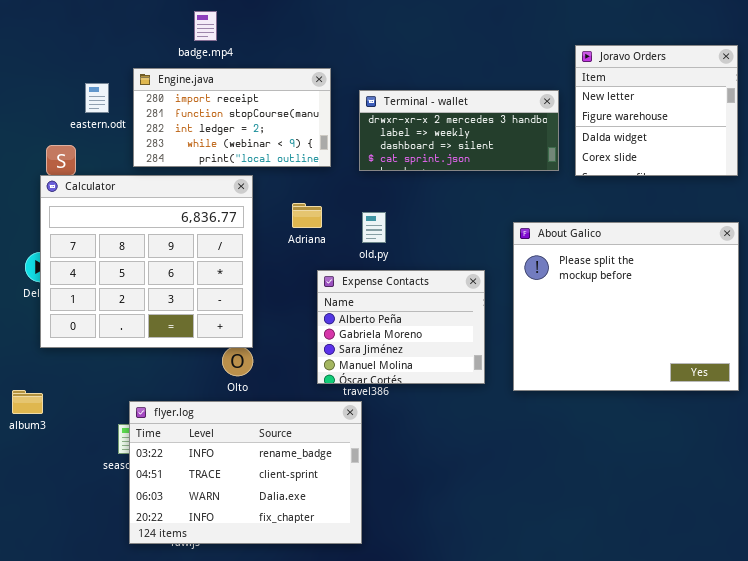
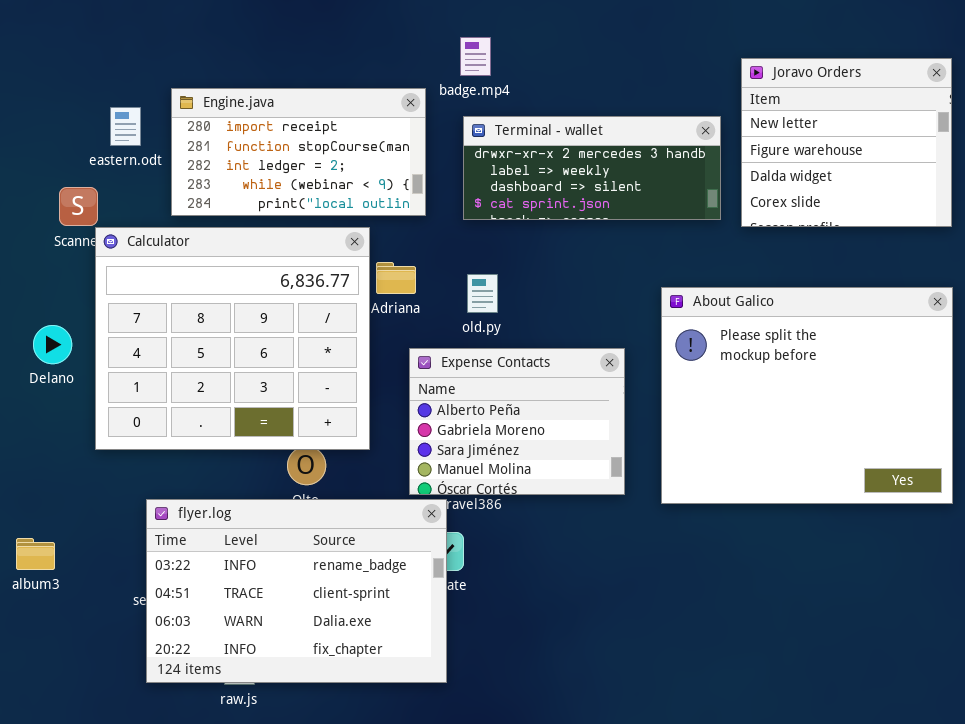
badge.mp4: [194,11,217,41] -> [460,37,491,76], moved
Calculator: [40,175,253,348] -> [95,227,370,450], moved
album3: [12,390,43,414] -> [16,538,55,570], moved
flyer.log: [129,401,362,544] -> [146,499,447,683], moved

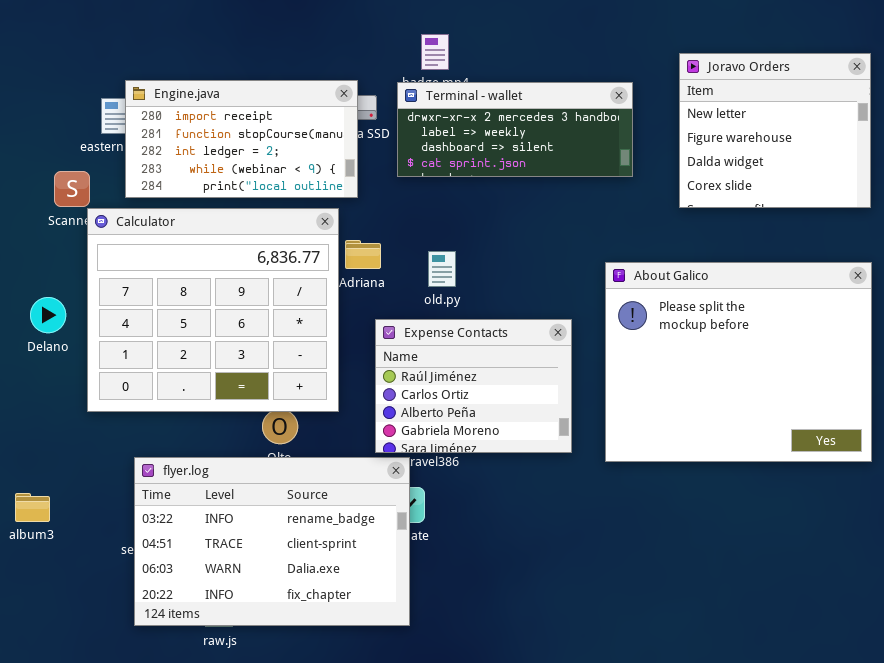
Engine.java: [171,88,426,216] -> [125,80,358,198], moved
Terminal - wallet: [463,116,721,220] -> [397,82,633,177], moved
Expense Contacts: [409,348,625,495] -> [375,319,572,453], scrolled up 2 rows

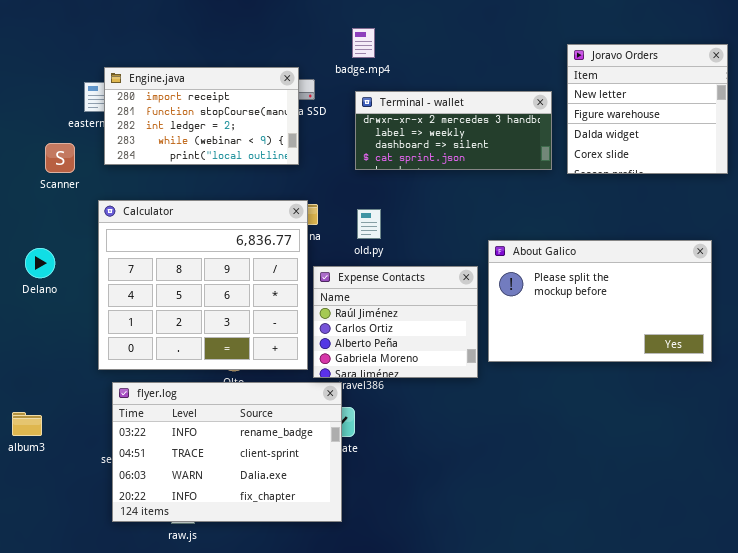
Terminal - wallet: [397,82,633,177] -> [355,91,552,170], moved
Calculator: [87,208,339,412] -> [98,200,308,370], moved
About Galico: [605,262,872,462] -> [488,240,712,362], moved, resized

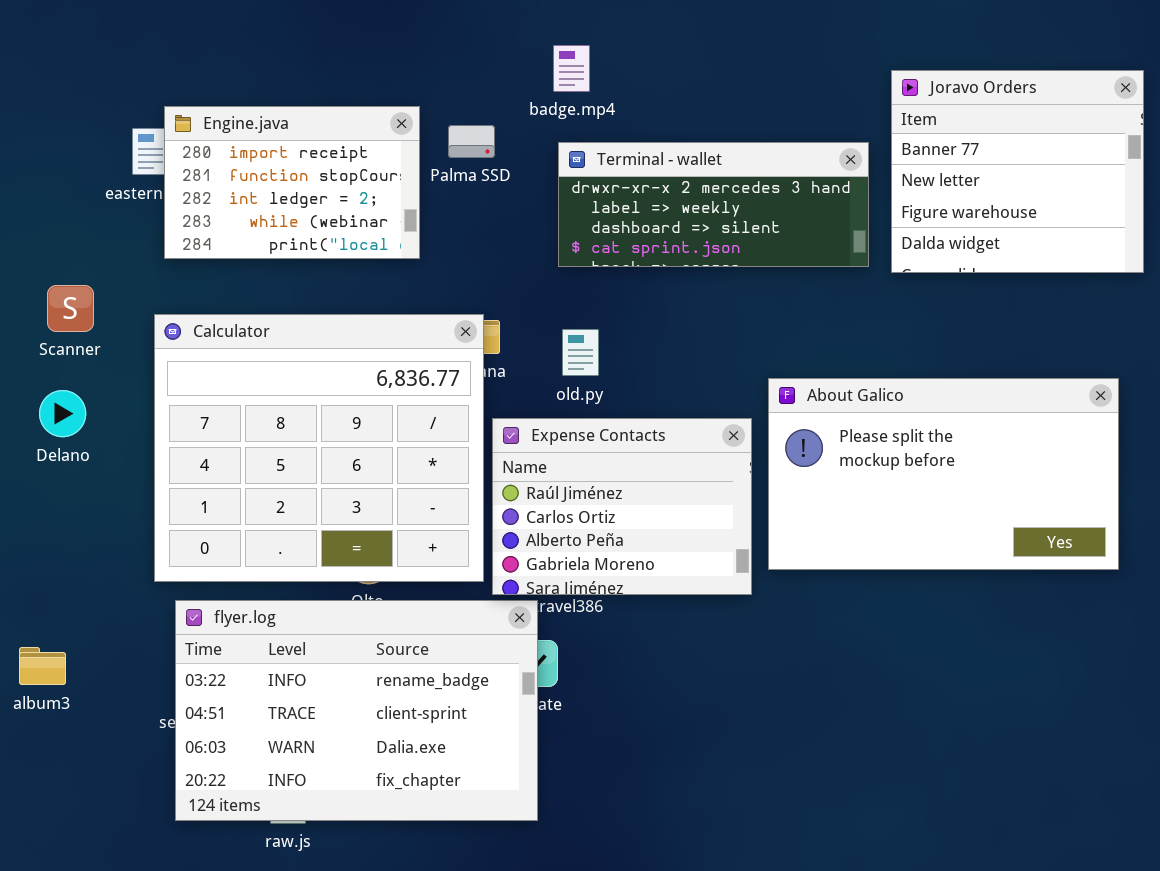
Joravo Orders: [567,44,728,174] -> [891,70,1144,273], scrolled up 1 row
Engine.java: [104,67,299,165] -> [164,106,420,259], resized
Scanner: [45,143,75,173] -> [47,285,94,332], moved

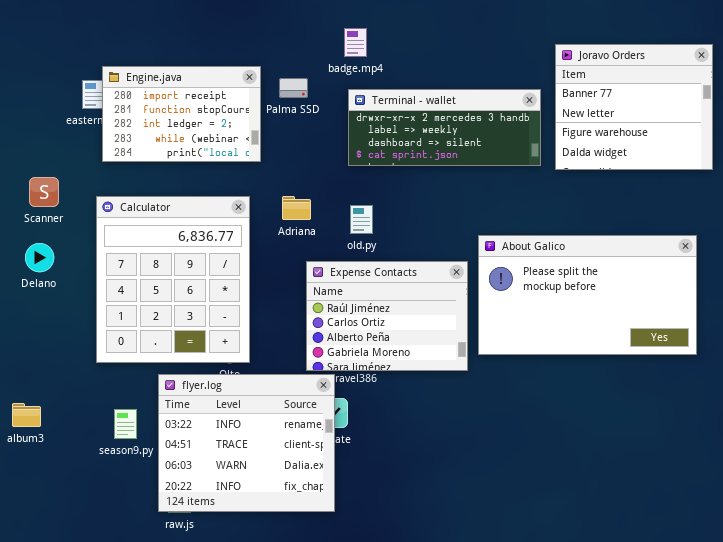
Calculator: [154,314,484,582] -> [96,196,250,363], resized
flyer.log: [175,600,538,821] -> [158,374,335,512], resized

